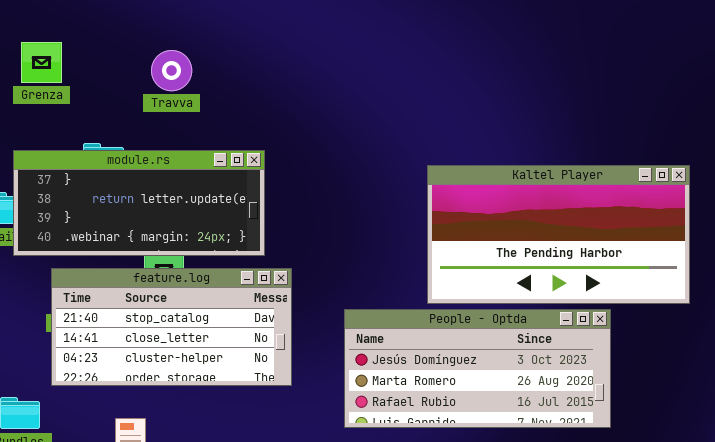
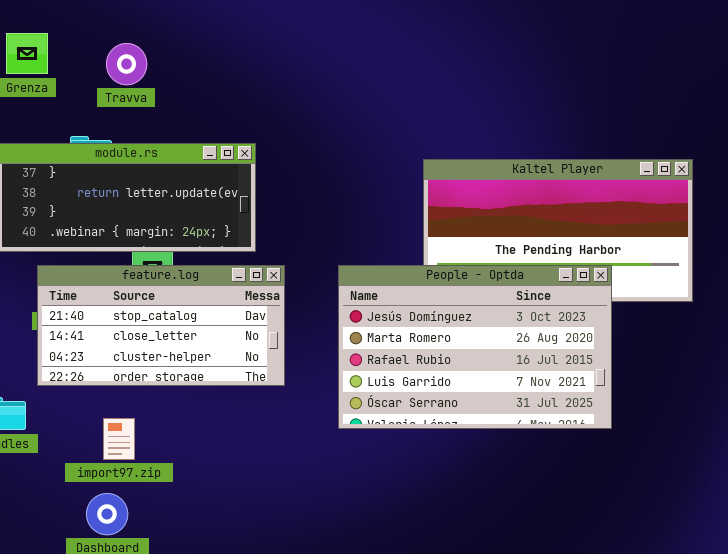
Travva: [151,50,192,91] -> [106,43,147,85], moved
People - Optda: [344,309,611,428] -> [338,265,612,429], resized

